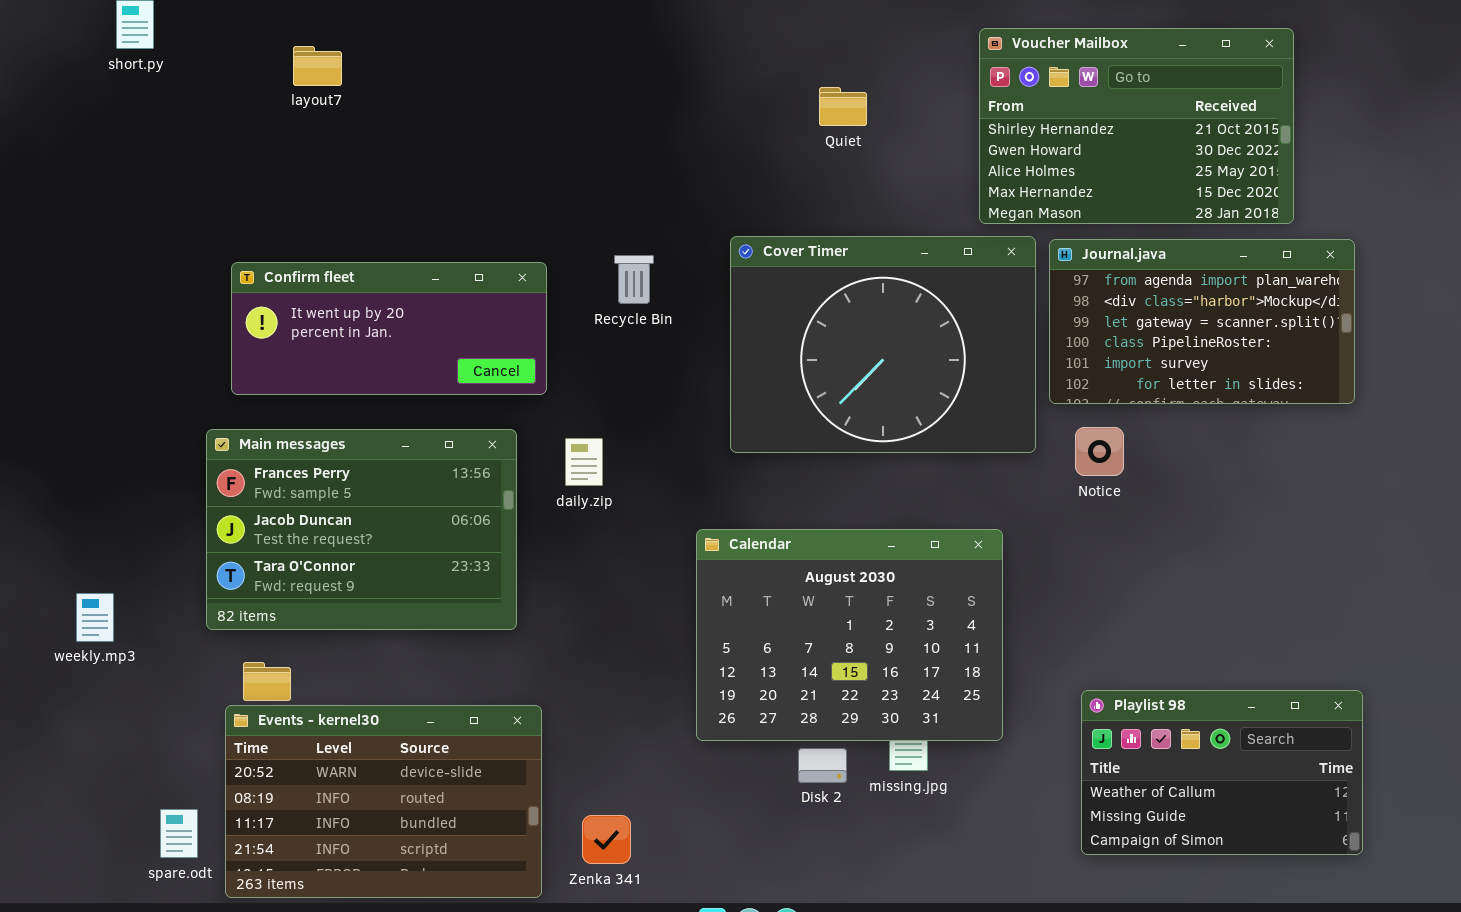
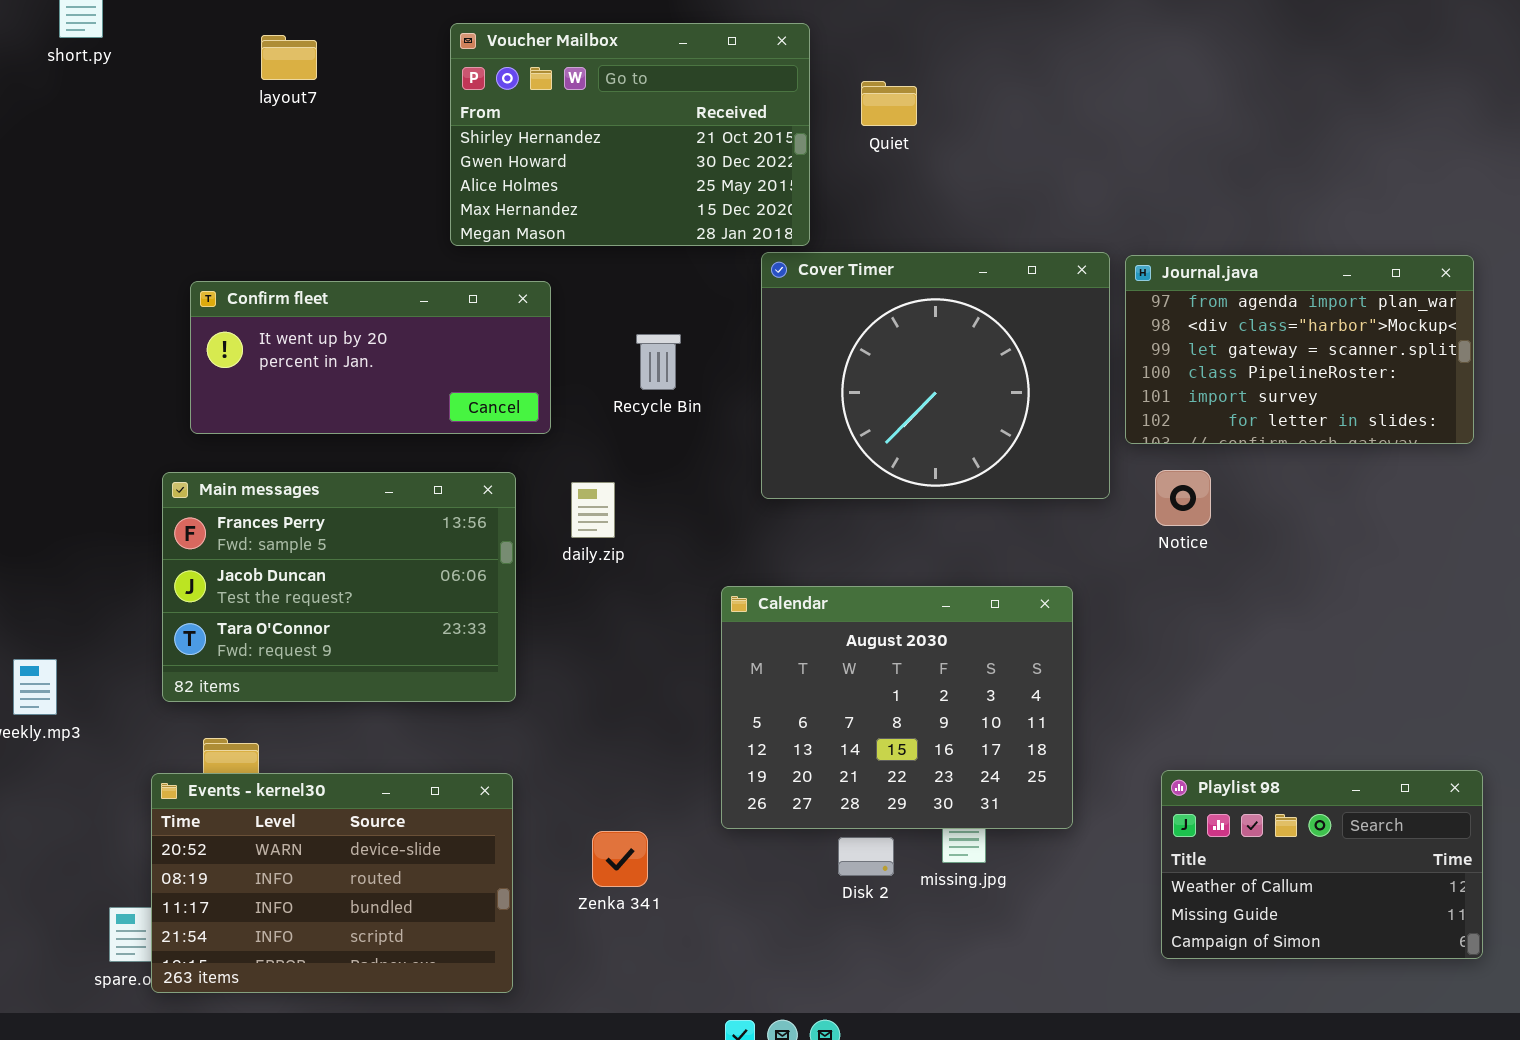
Voucher Mailbox: [979,28,1294,224] -> [450,23,810,246], moved
Recycle Bin: [614,255,654,304] -> [636,334,681,390], moved
Events - kernel30: [225,705,542,898] -> [151,773,513,993], moved
Zenka 341: [582,815,631,864] -> [592,831,648,887], moved

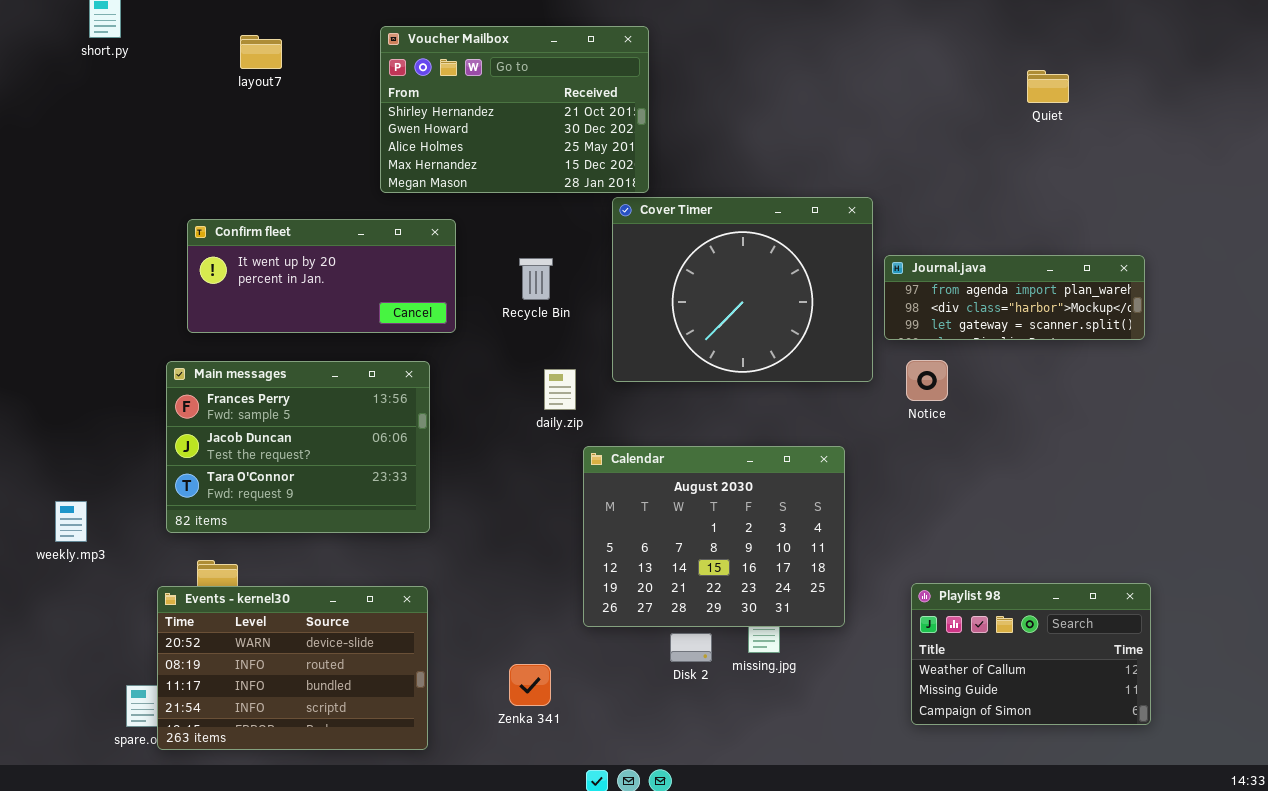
Quiet: [861,81,917,126] -> [1027,70,1069,103], moved
Journal.java: [1125,255,1474,444] -> [884,255,1145,340], resized
daily.zip: [571,482,615,538] -> [544,369,576,410], moved
Zenka 341: [592,831,648,887] -> [509,664,551,706], moved

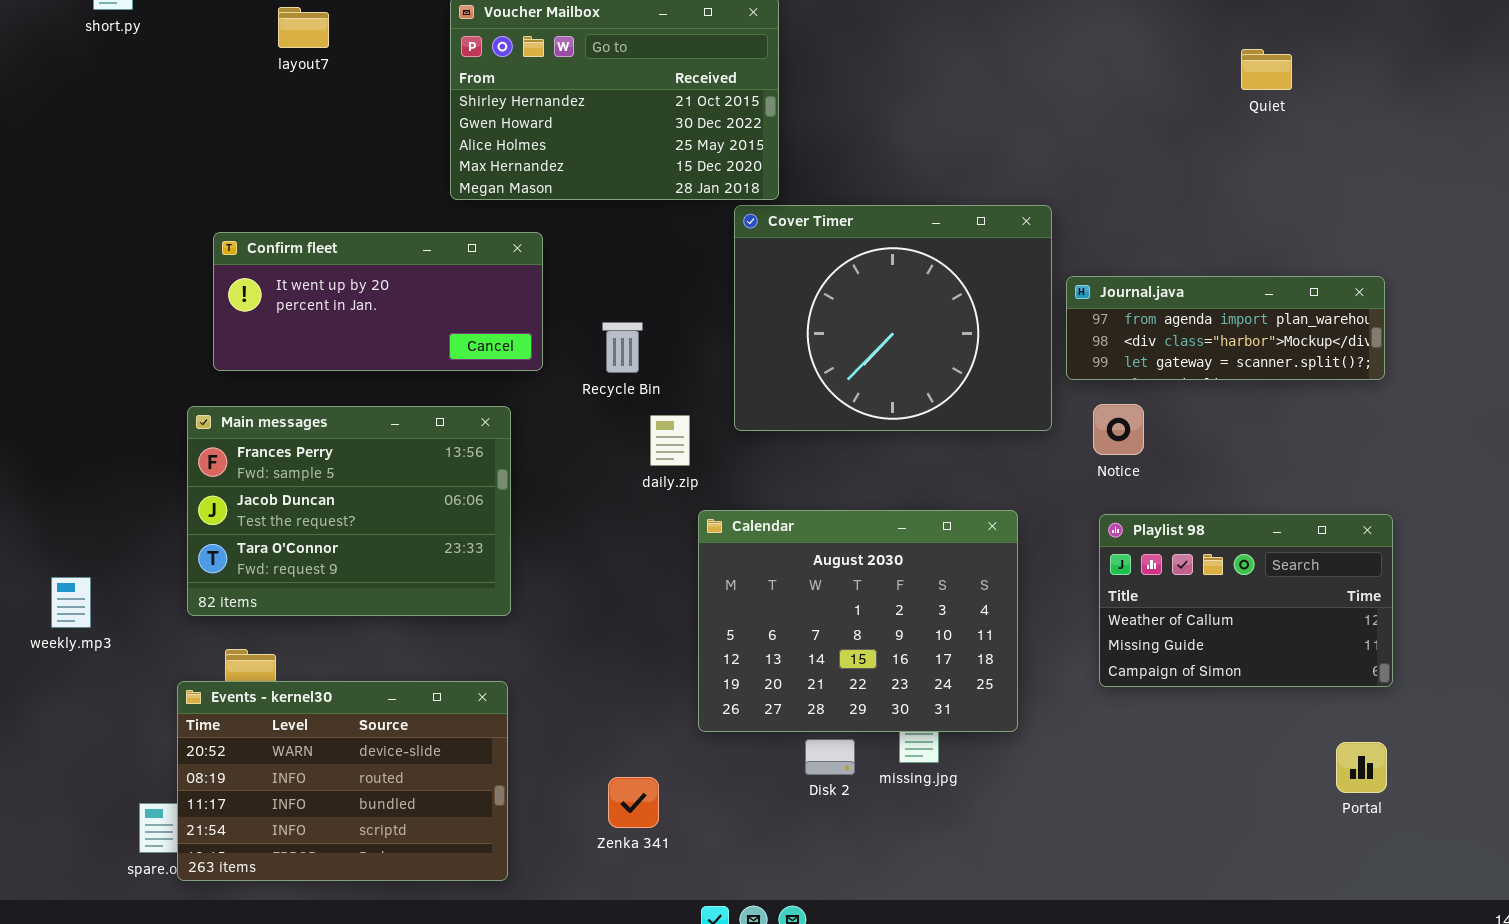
Recycle Bin: [519,258,553,300] -> [602,322,643,373], moved
Playlist 98: [911,583,1151,725] -> [1099,514,1393,687], moved

